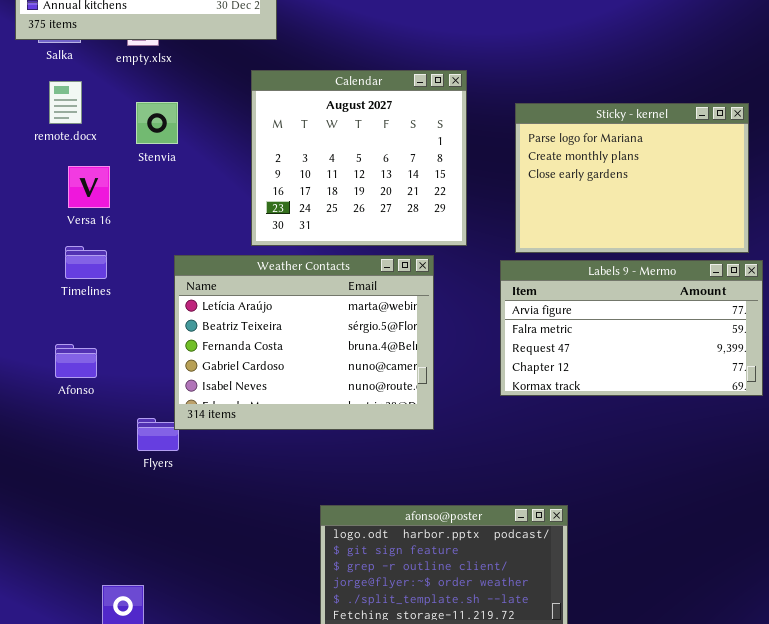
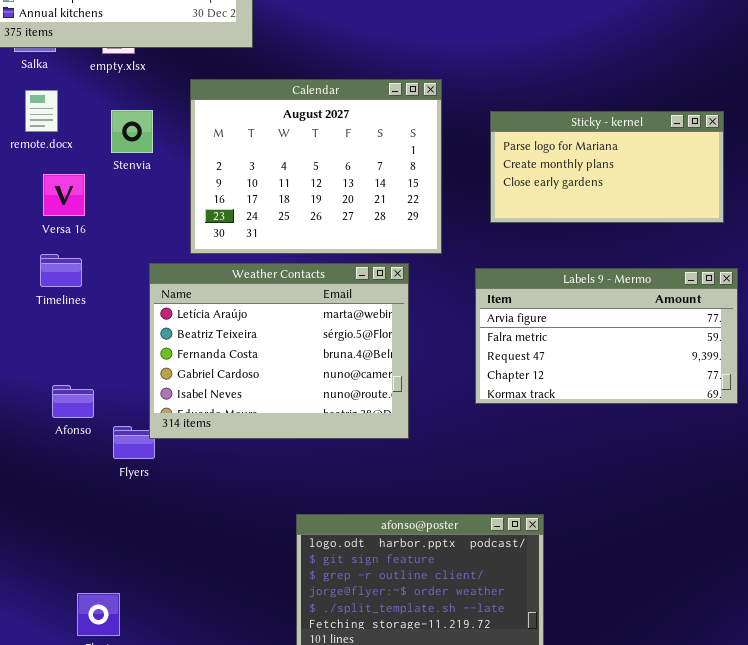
Calendar: [251,70,467,246] -> [190,79,442,254], resized
Sticky - kernel: [515,103,749,253] -> [490,111,724,223], resized
Afonso: [55,344,97,378] -> [52,385,94,418], moved

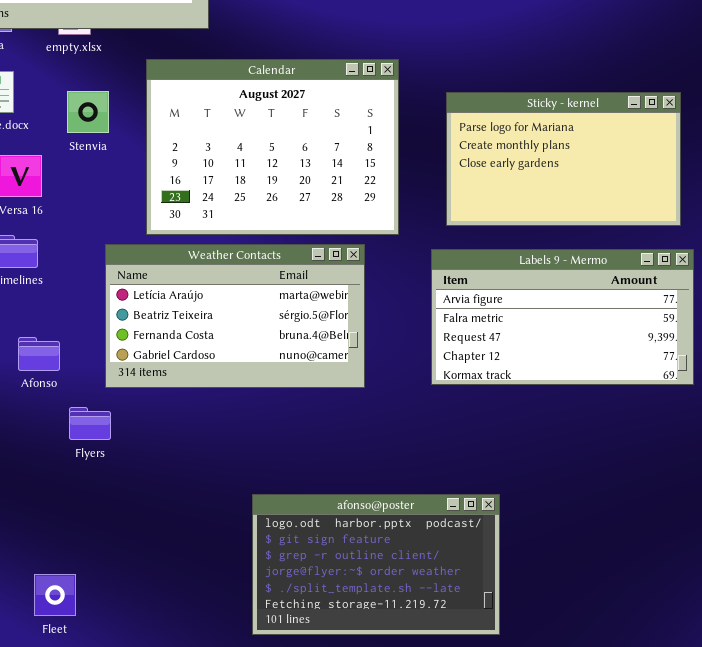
Sticky - kernel: [490,111,724,223] -> [446,92,681,226], resized
Weather Contacts: [149,263,409,439] -> [105,244,365,388], resized
Afonso: [52,385,94,418] -> [18,337,60,371], moved

